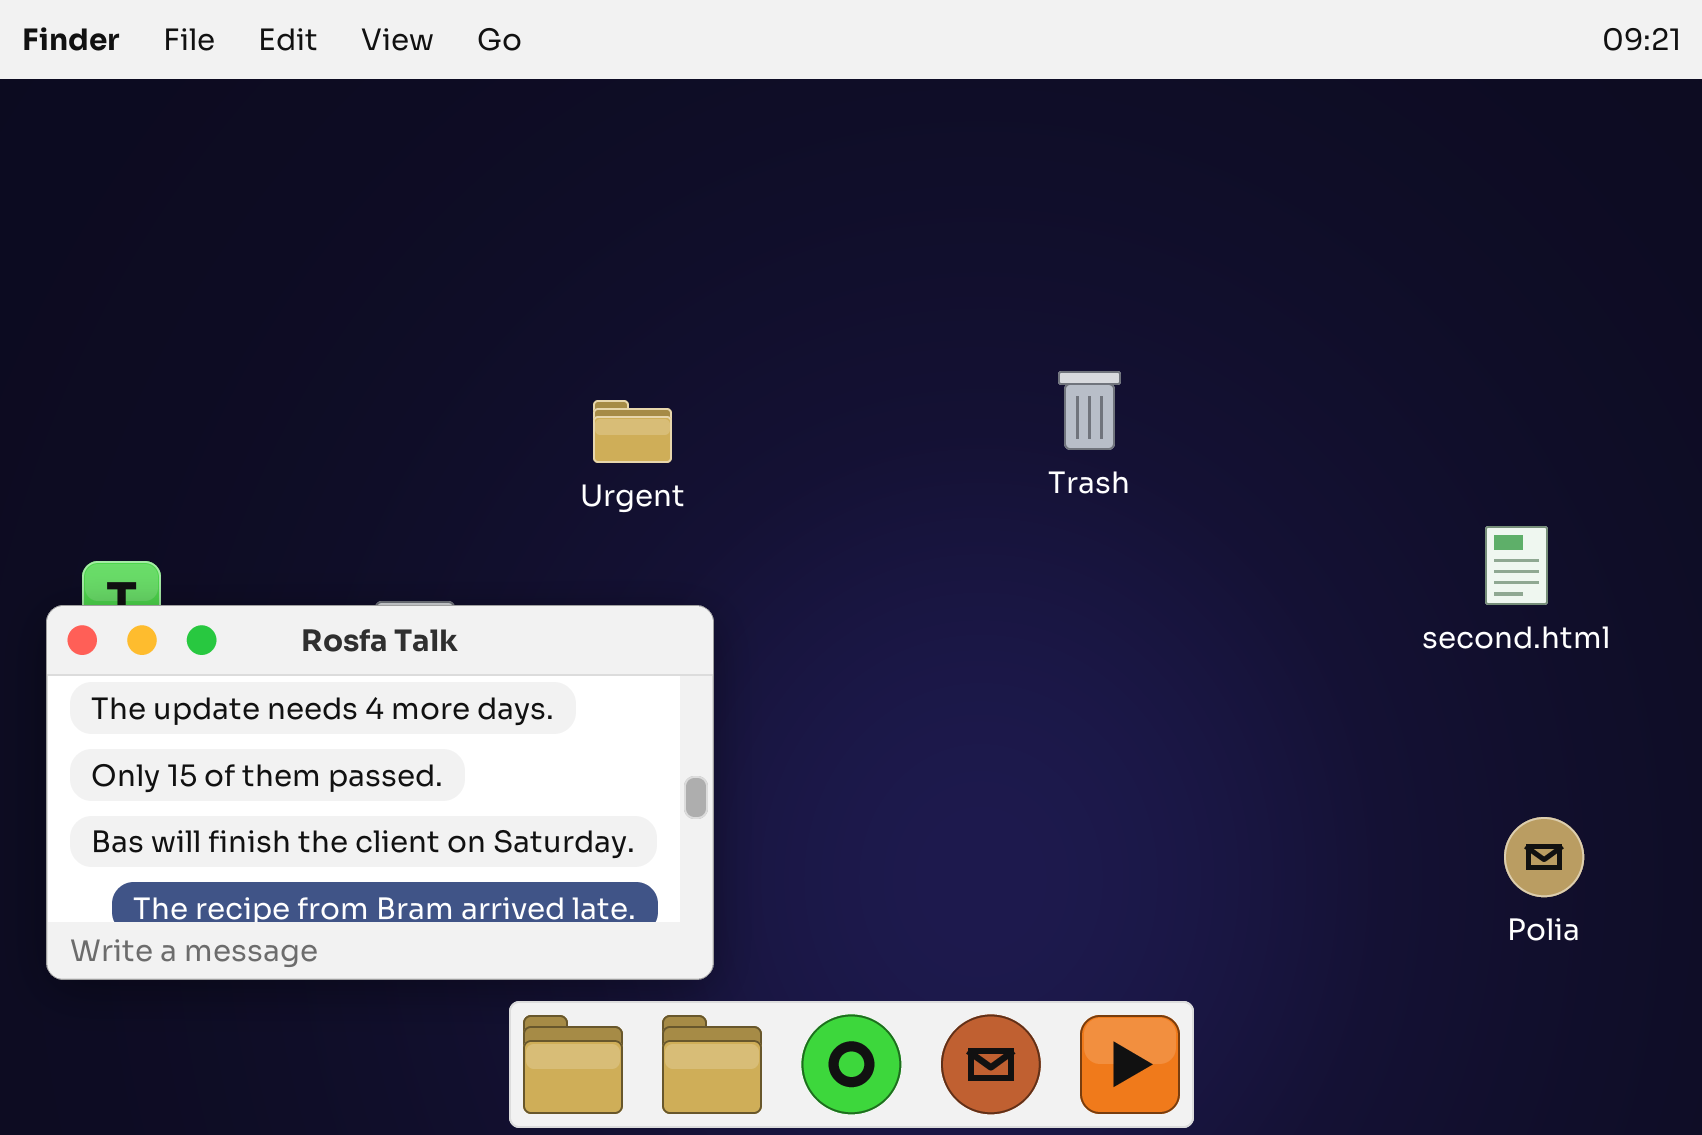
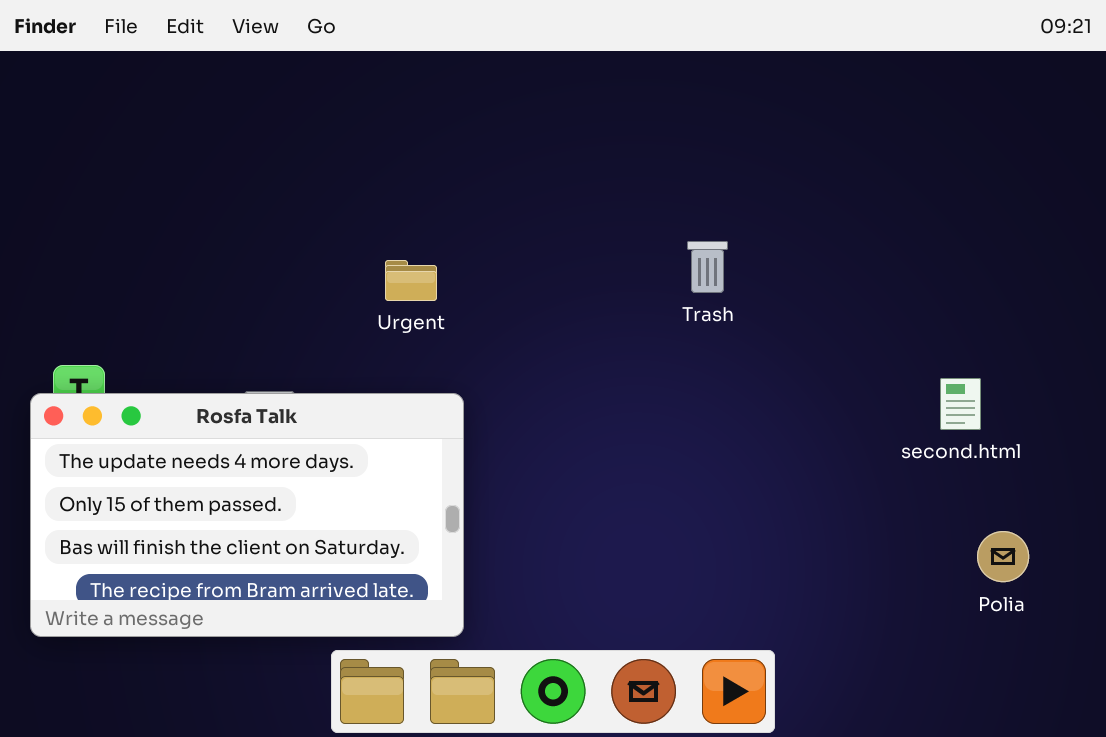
second.html: [1485,526,1548,605] -> [940,378,981,430], moved

